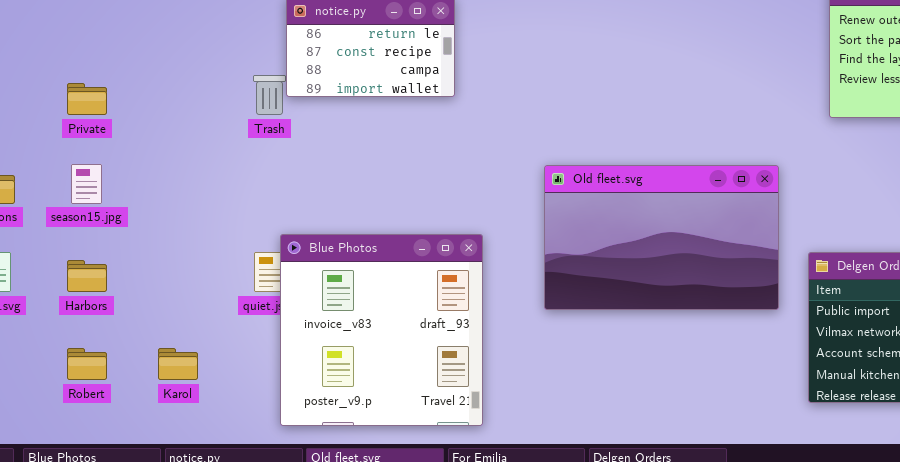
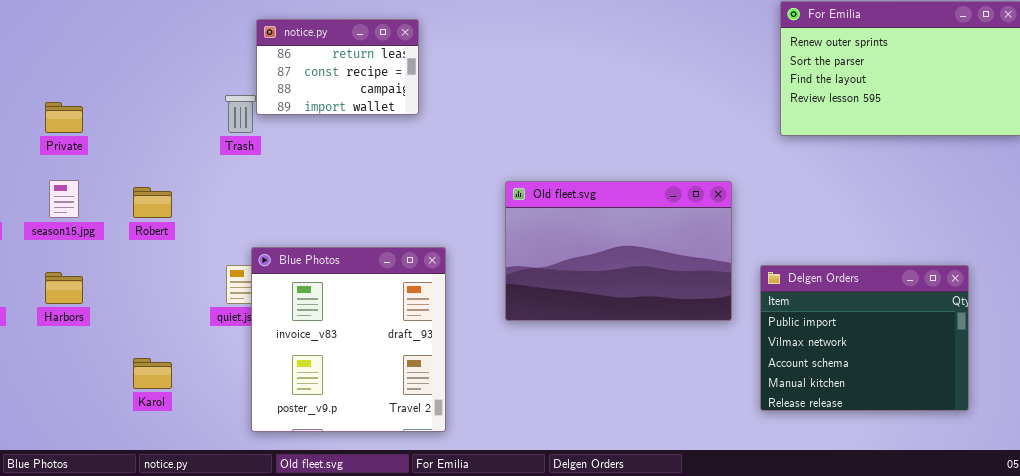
Robert: [67,348,107,380] -> [133,187,172,218], moved

